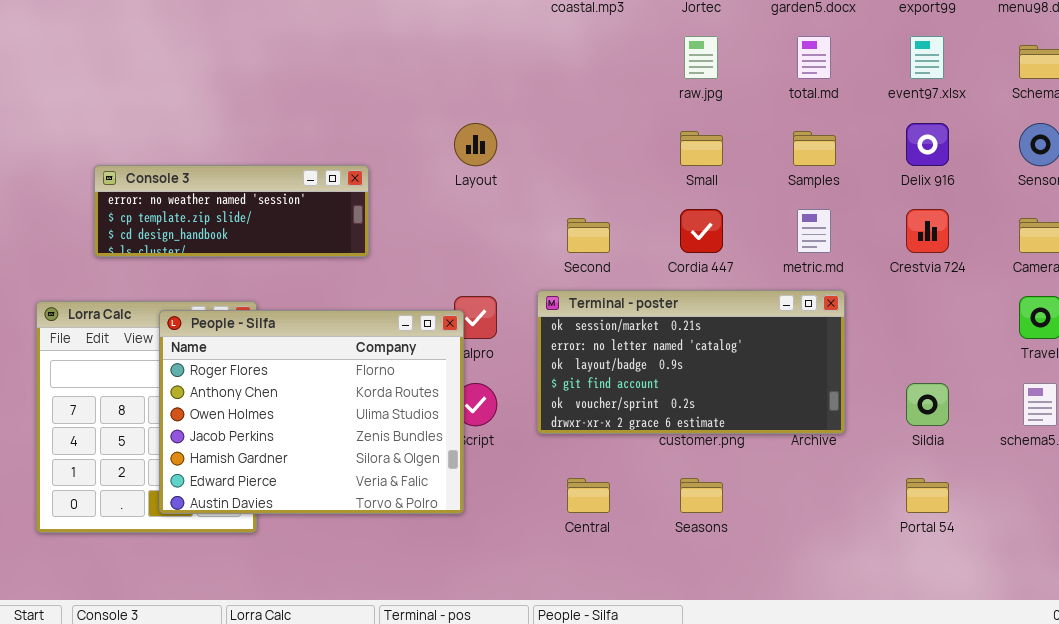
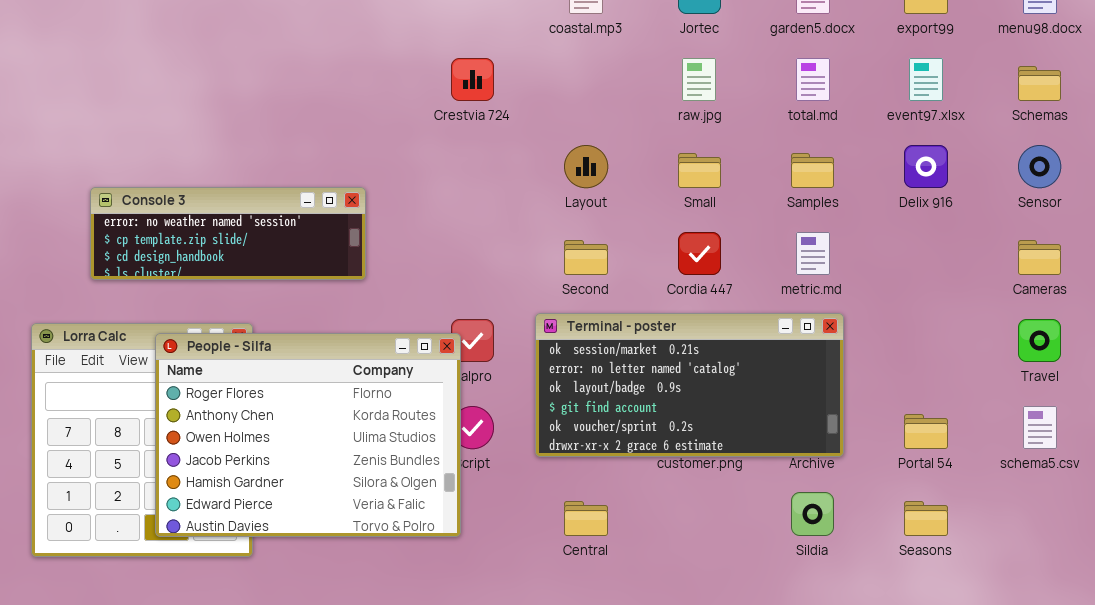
Layout: [454,123,497,166] -> [564,145,608,188], moved
Crestvia 724: [906,209,949,253] -> [451,58,494,101], moved
Sildia: [906,383,949,426] -> [791,492,834,536], moved
Seasons: [680,478,723,513] -> [904,501,948,536], moved
Portal 54: [906,478,949,513] -> [904,414,948,449], moved

